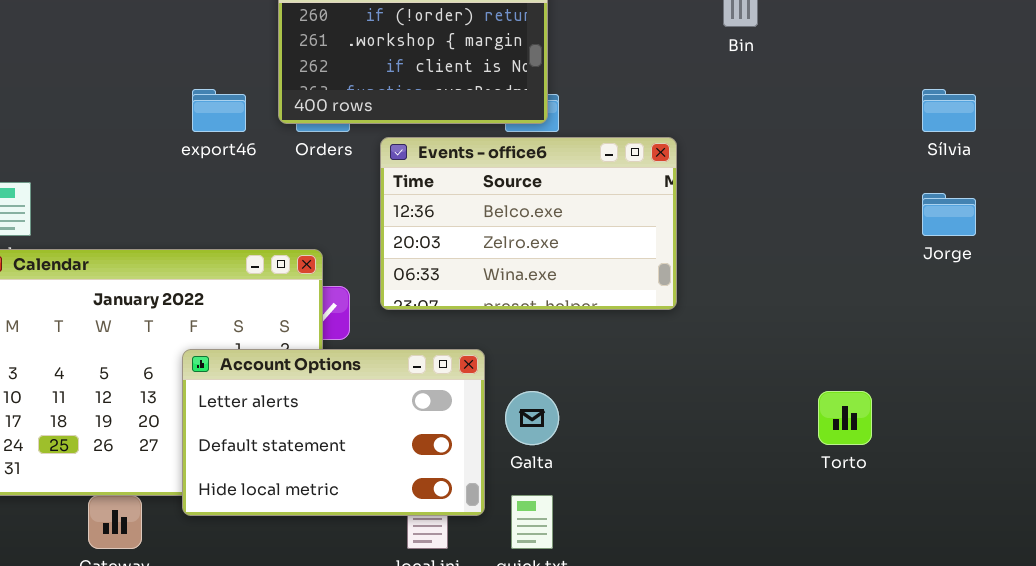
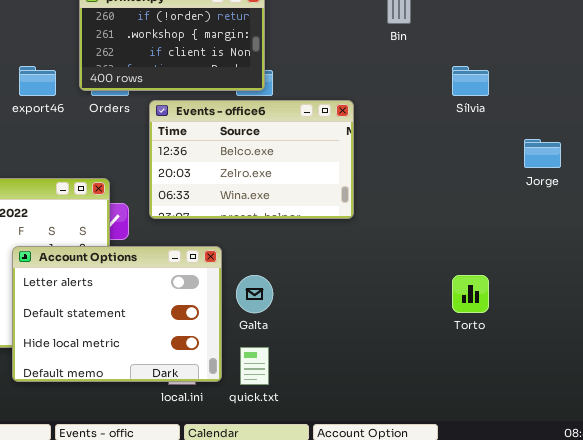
Sílvia: [922,89,976,132] -> [452,66,489,96], moved
Account Options: [182,349,485,516] -> [12,246,222,382], resized

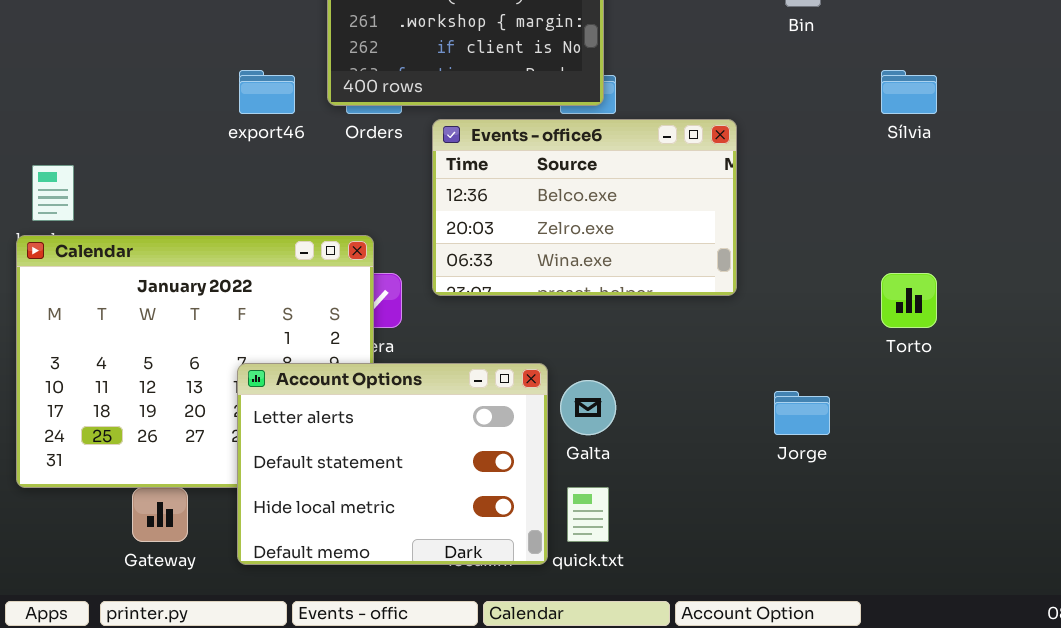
Jorge: [524,139,561,168] -> [774,391,830,435], moved
Account Options: [12,246,222,382] -> [237,363,548,565], moved
Torto: [452,275,489,313] -> [881,273,937,328], moved

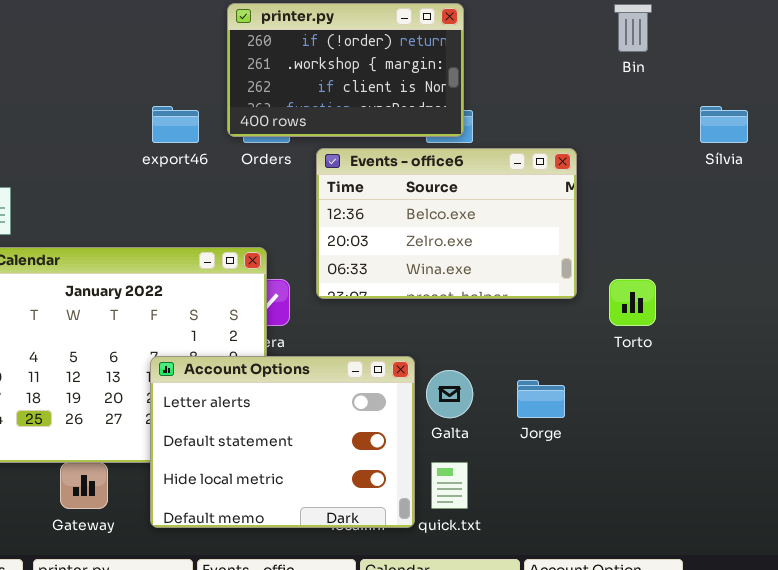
Torto: [881,273,937,328] -> [609,279,656,326], moved
Jorge: [774,391,830,435] -> [517,380,565,418], moved

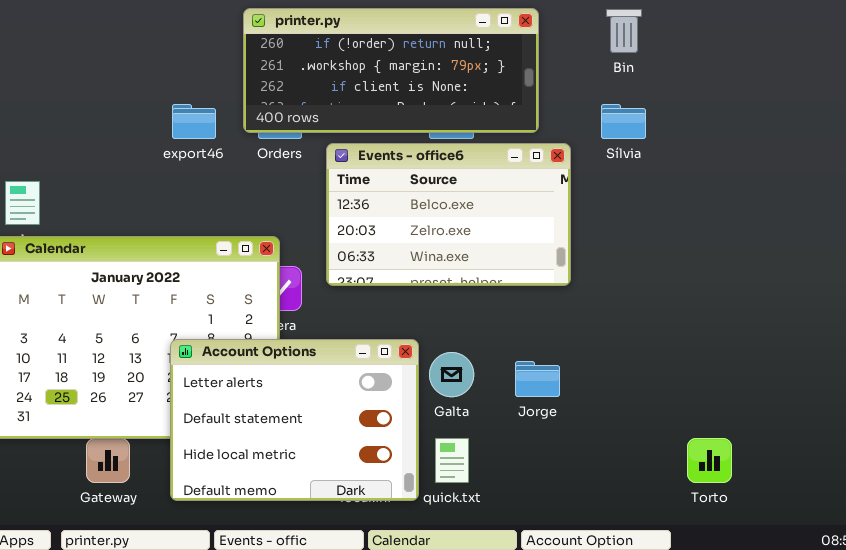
printer.py: [227,3,464,137] -> [243,8,539,133], resized
Sílvia: [700,106,748,143] -> [601,104,646,139], moved
Torto: [609,279,656,326] -> [687,438,732,483], moved

